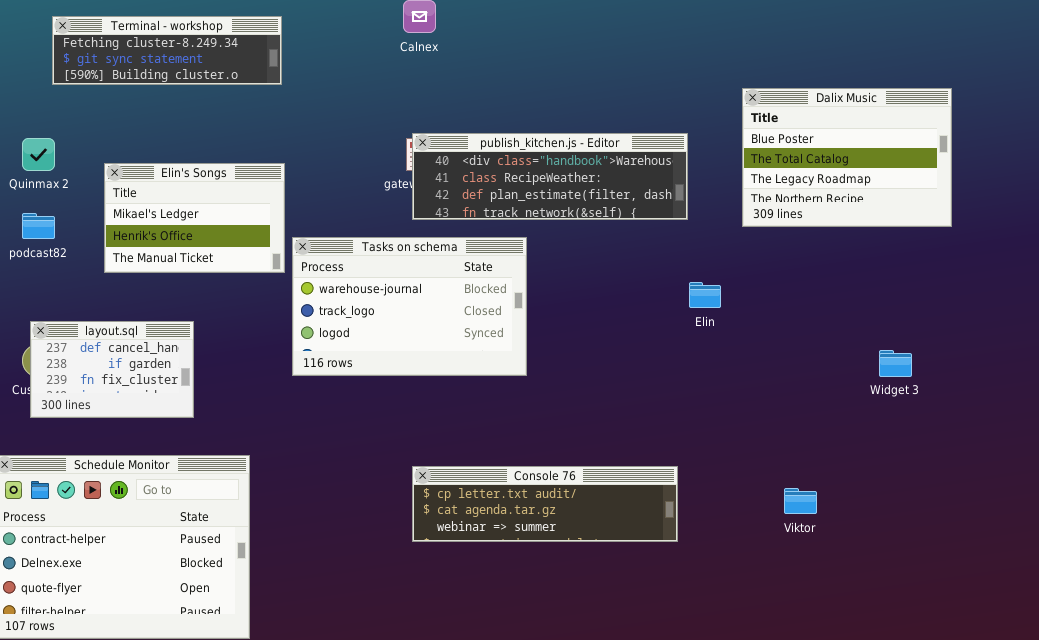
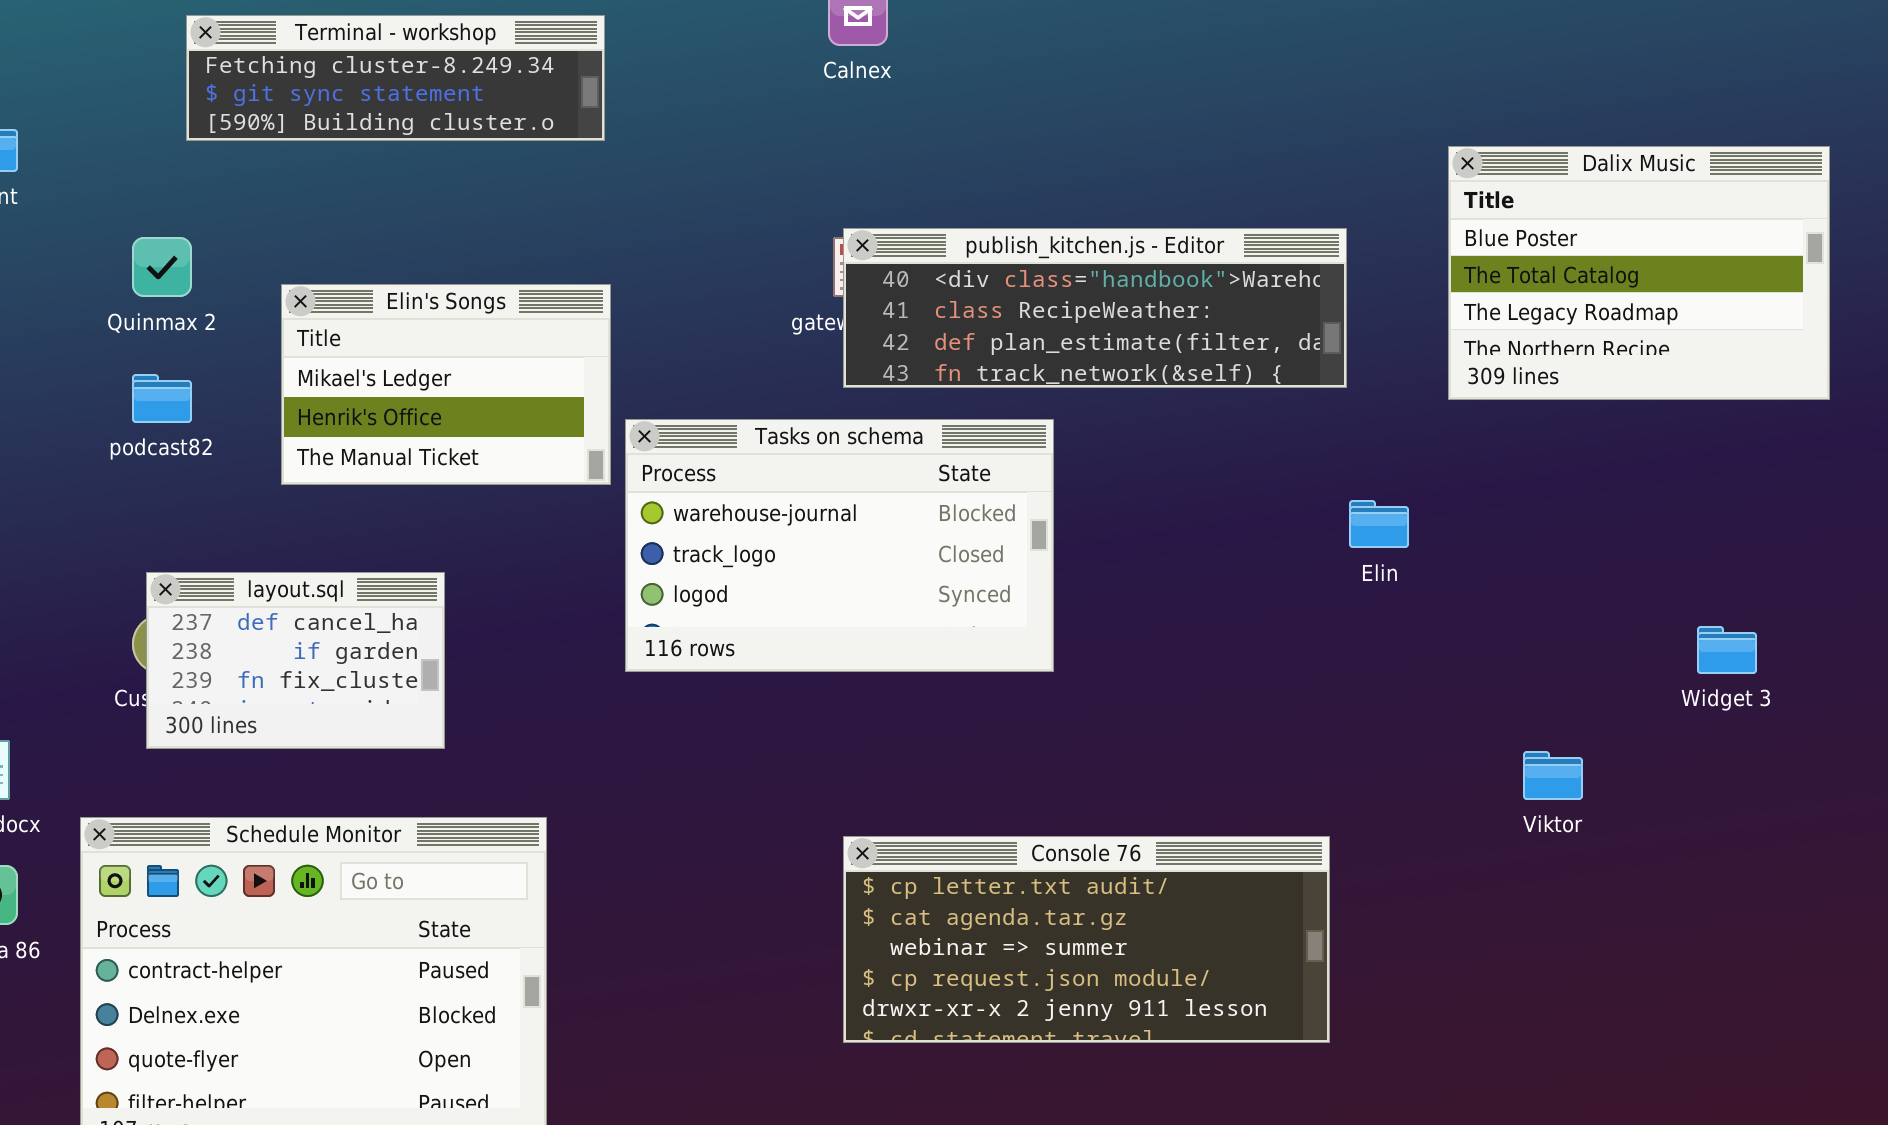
Console 76: [412,466,678,542] -> [843,836,1330,1043], resized
Viktor: [784,488,817,514] -> [1523,751,1583,800], moved

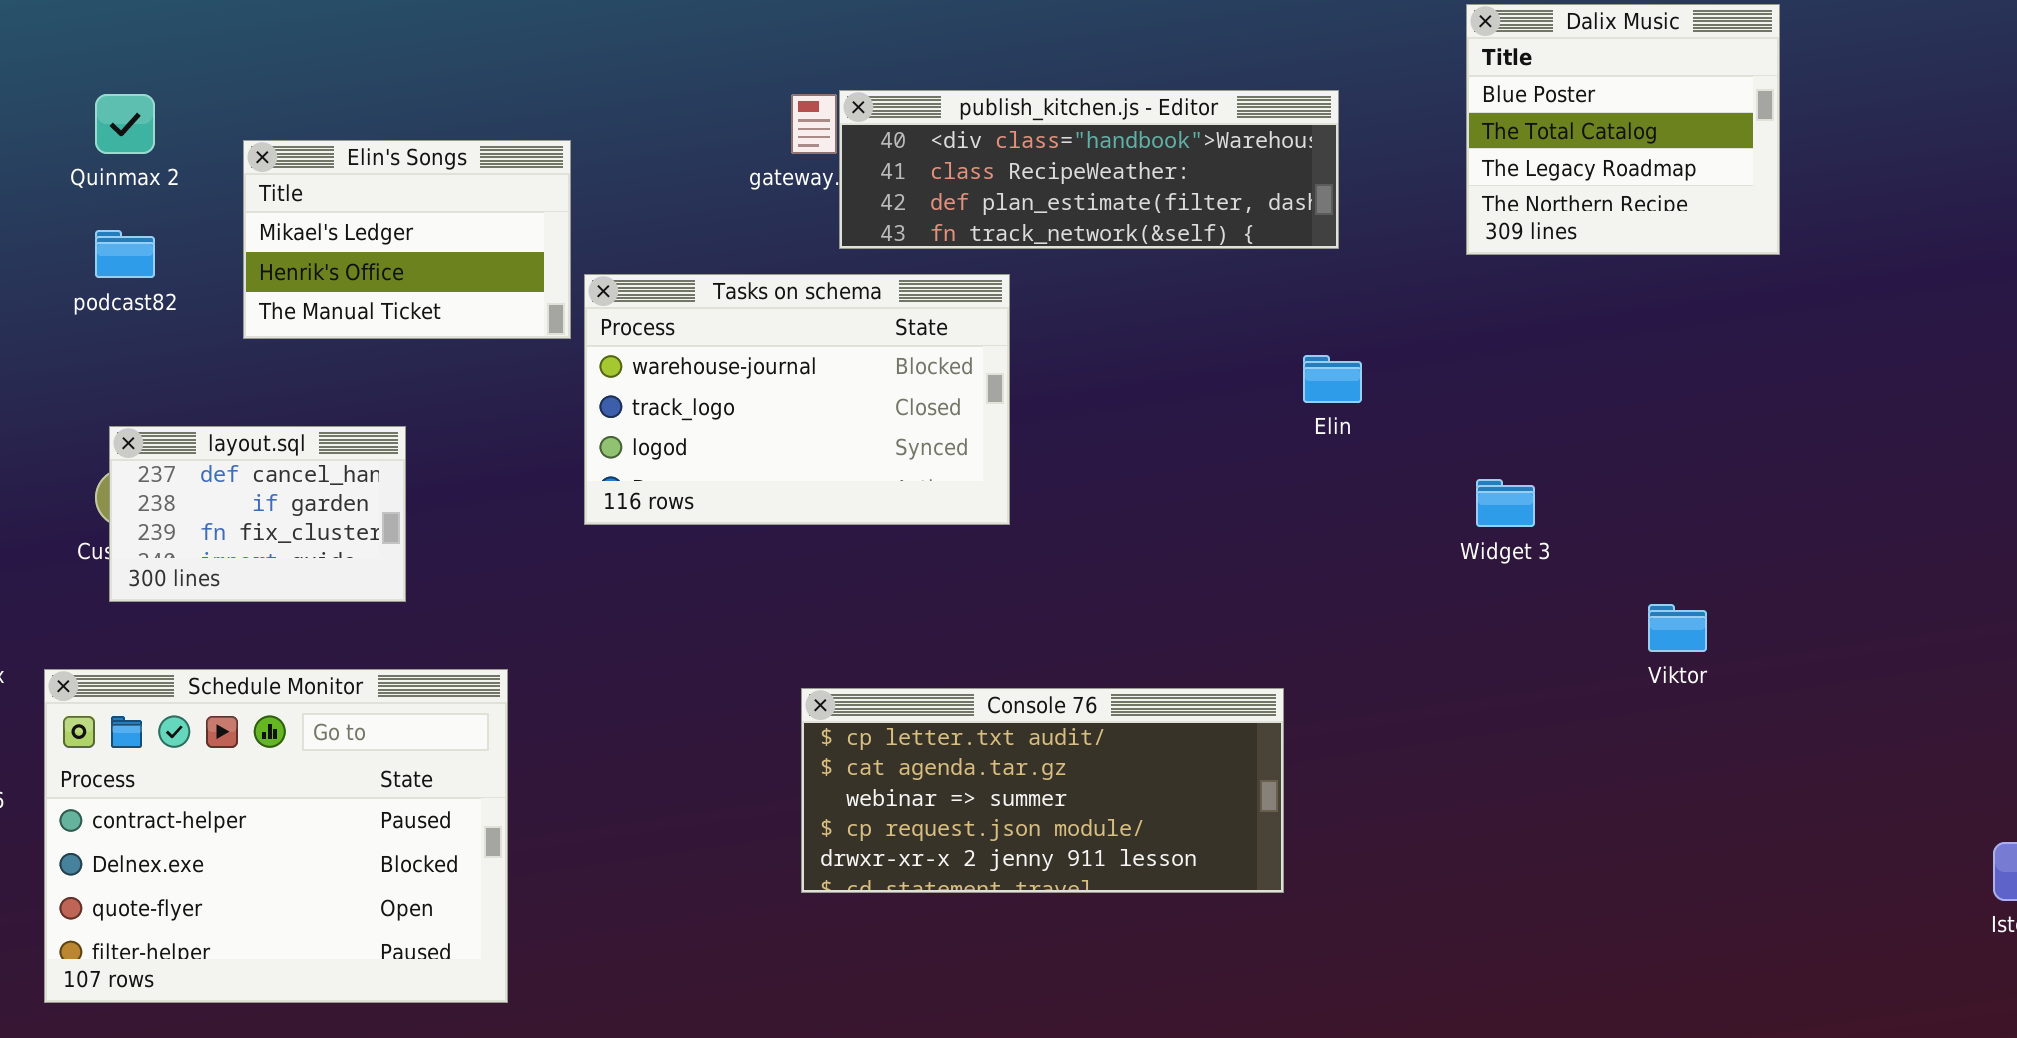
Dalix Music: [1448,146,1830,400] -> [1466,4,1780,255], resized
publish_kitchen.js - Editor: [843,228,1347,388] -> [839,90,1339,249], moved
Widget 3: [1697,626,1757,674] -> [1476,479,1535,527], moved
Viktor: [1523,751,1583,800] -> [1648,604,1707,652], moved

